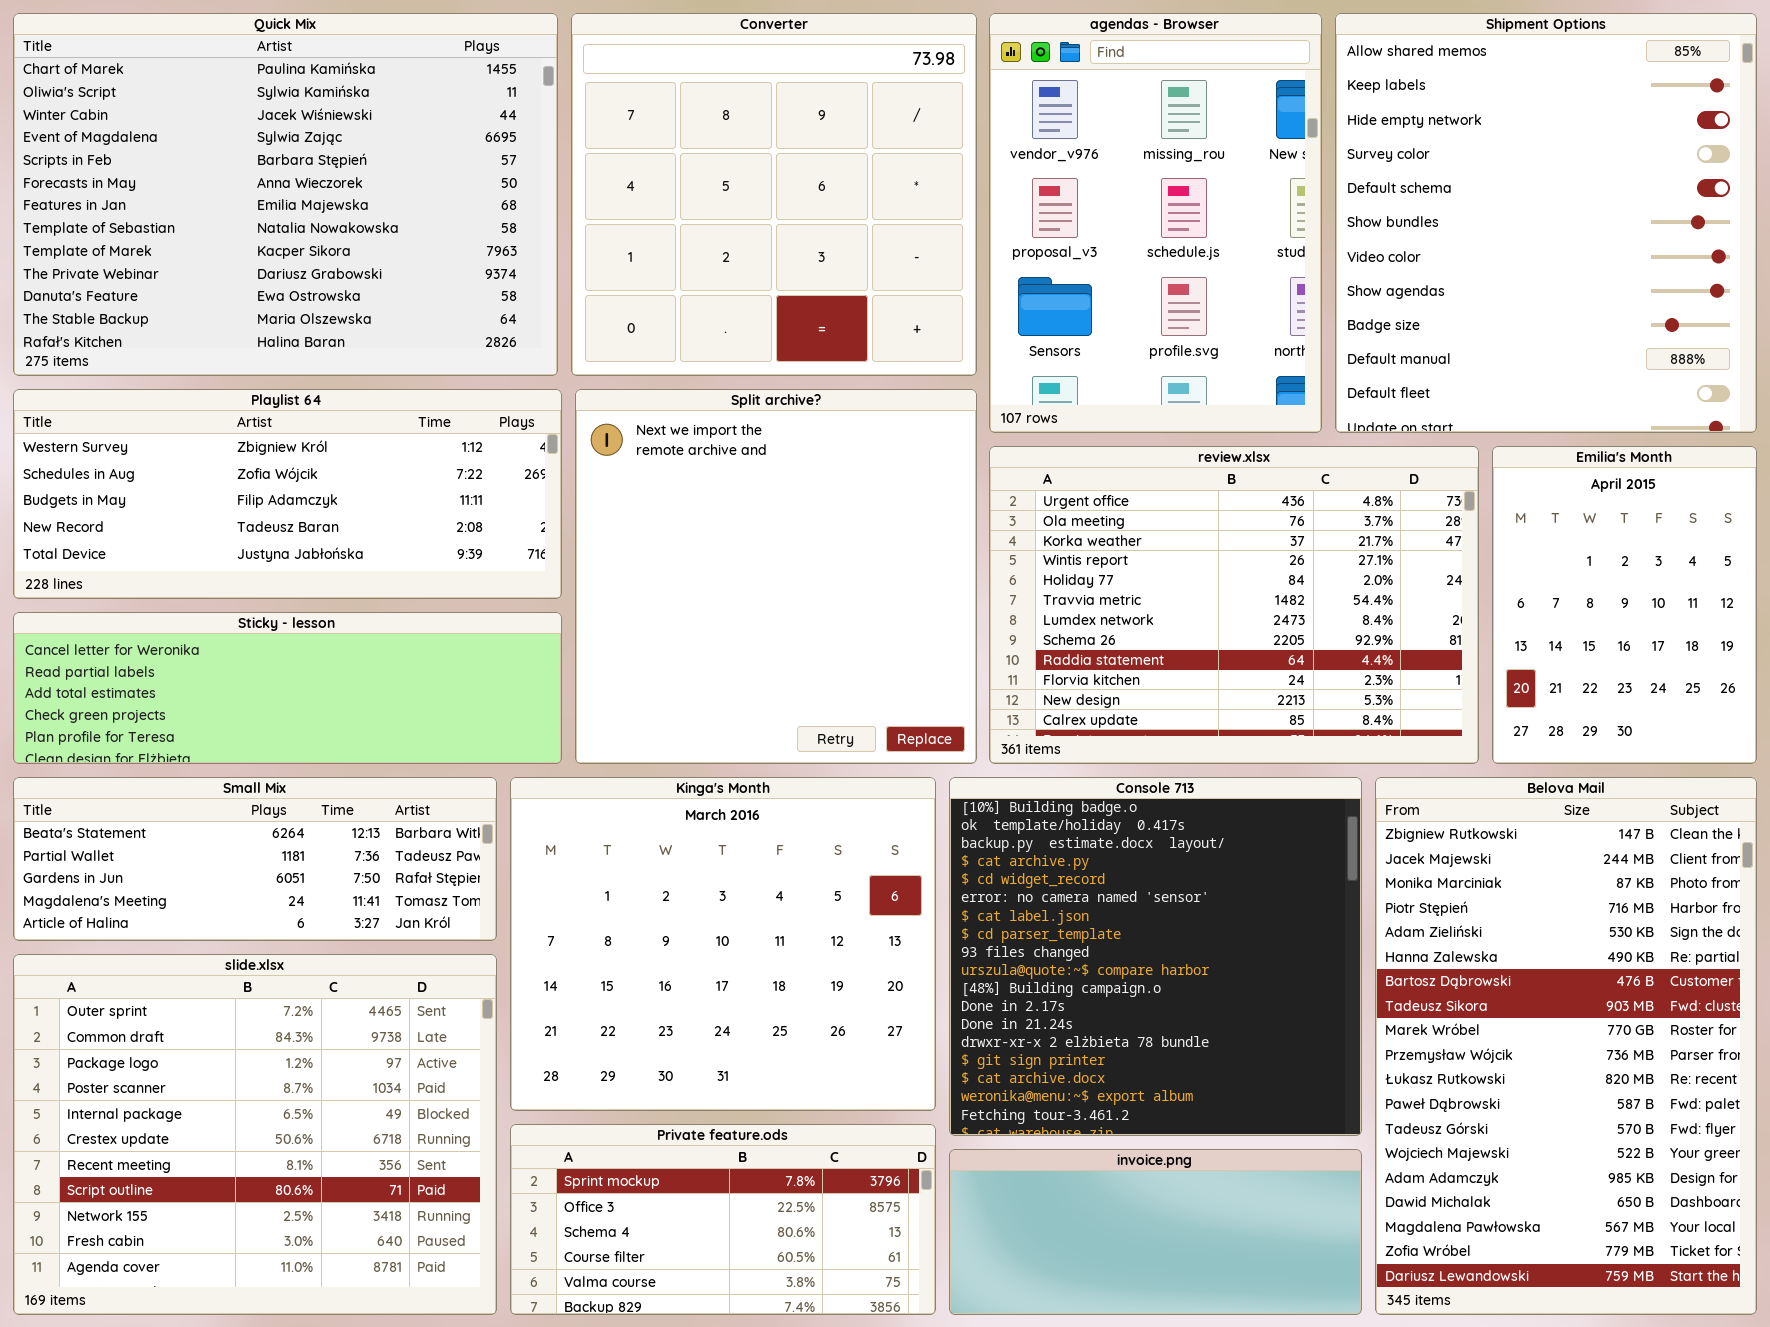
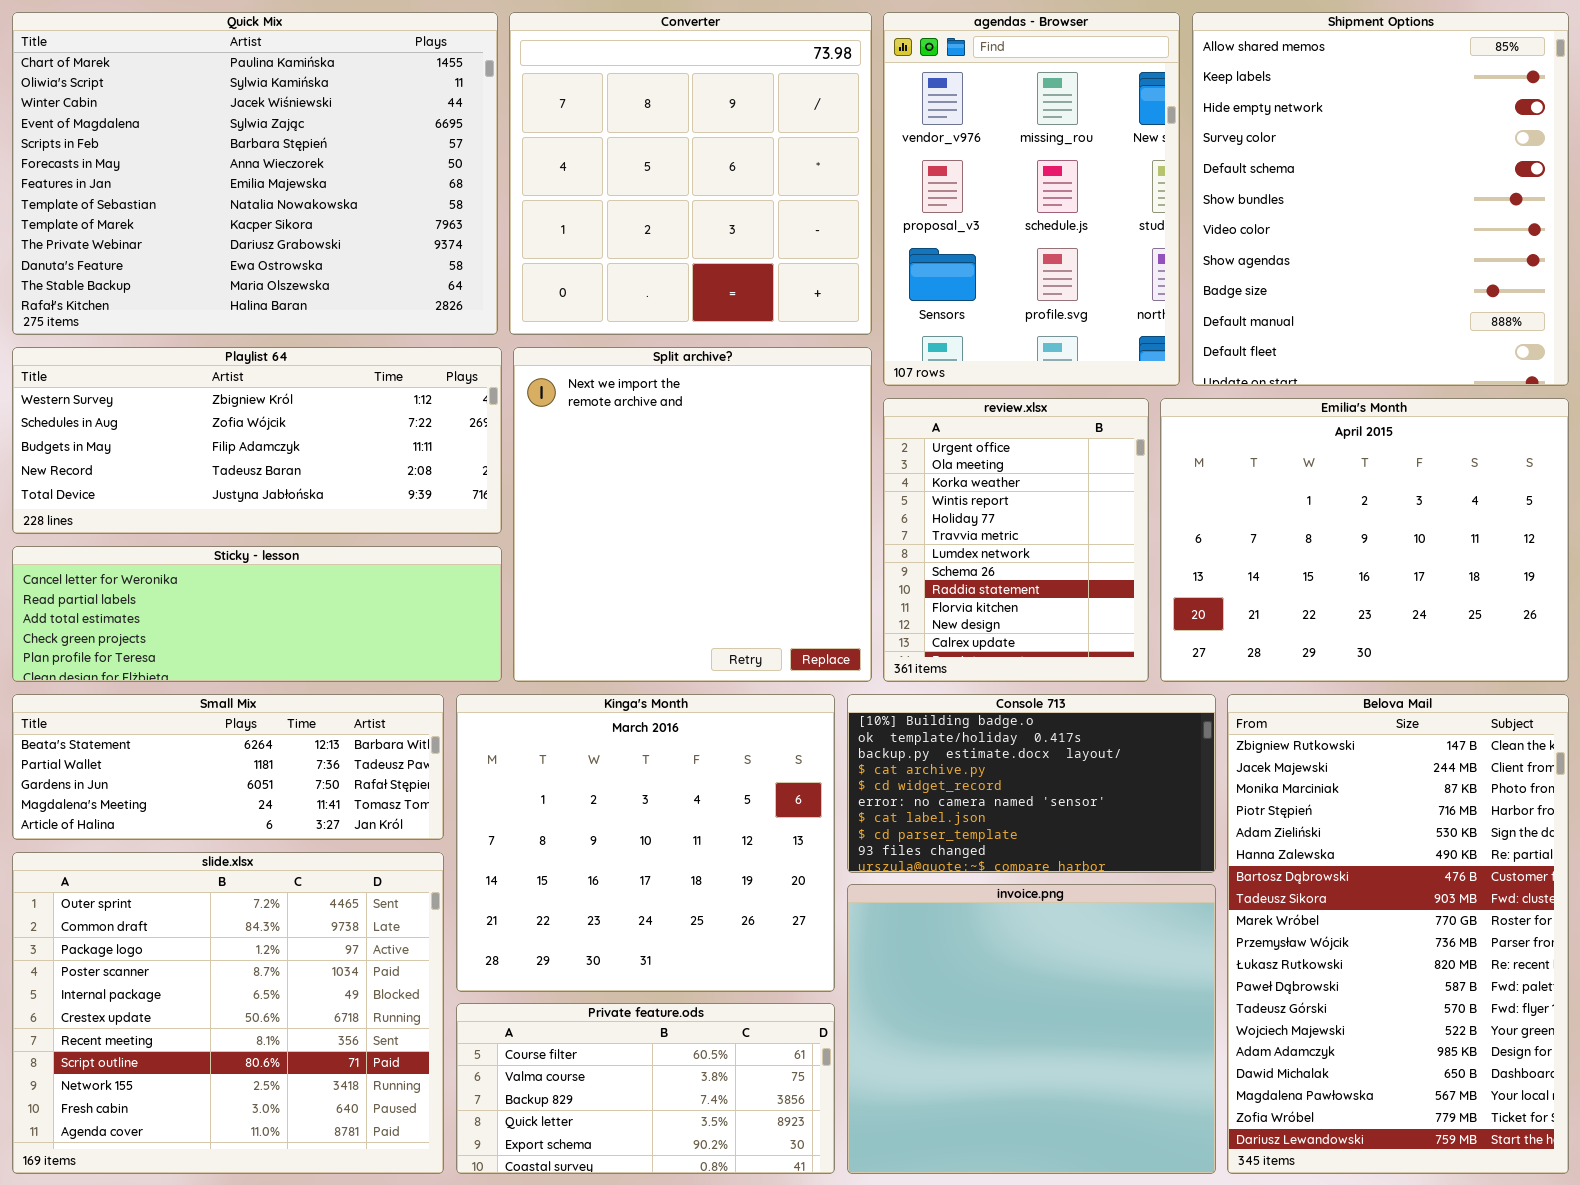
review.xlsx: [989,446,1479,764] -> [883,398,1149,682], resized
Emilia's Month: [1492,446,1757,764] -> [1160,398,1569,682], resized
Console 713: [949,777,1362,1136] -> [847,694,1216,873], resized
Private feature.ods: [510,1124,936,1315] -> [456,1003,835,1174], scrolled down 3 rows
invoice.png: [949,1149,1362,1315] -> [847,884,1216,1174], resized

